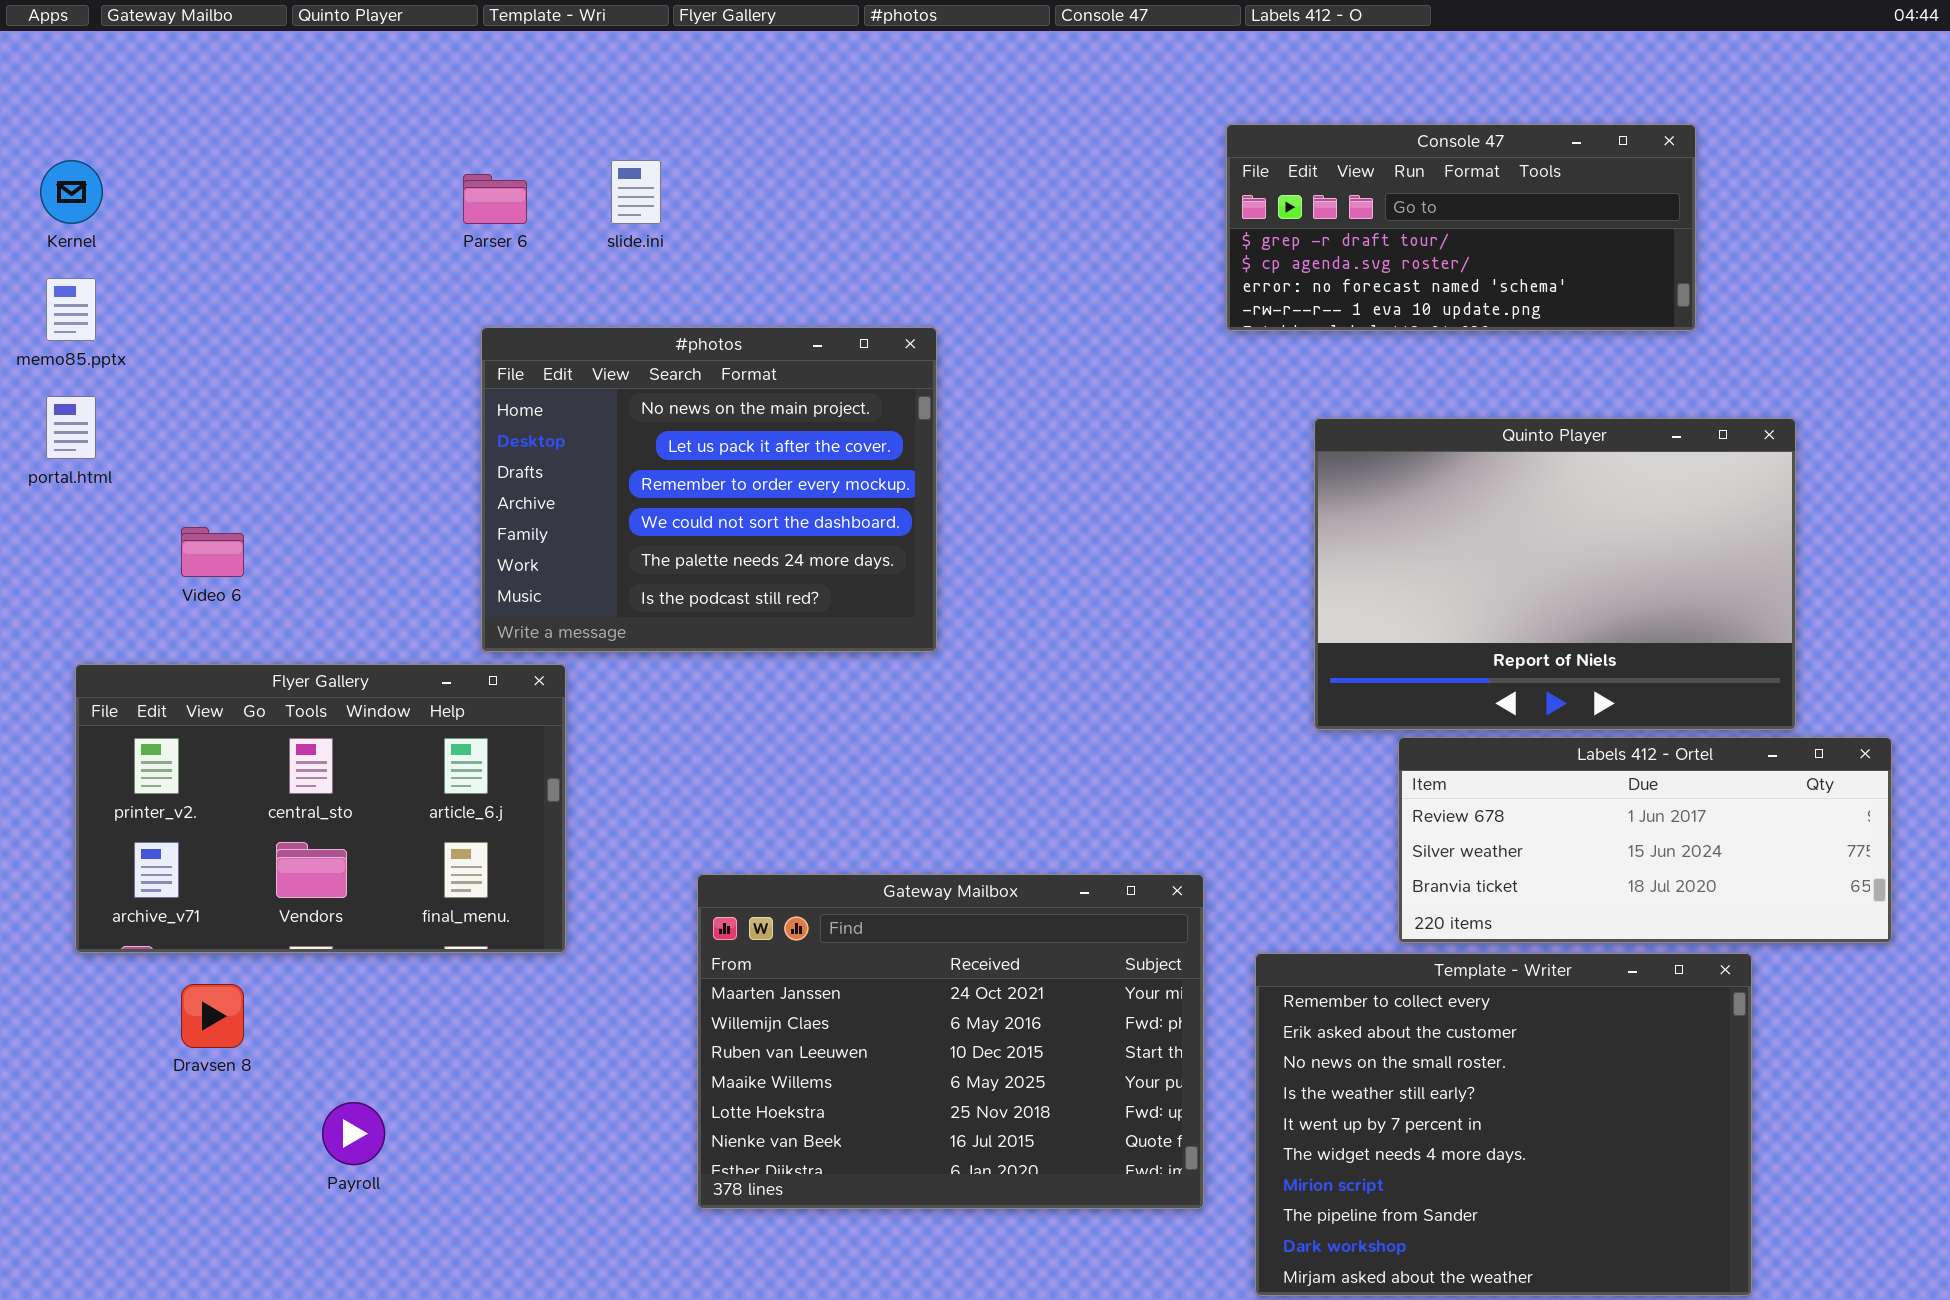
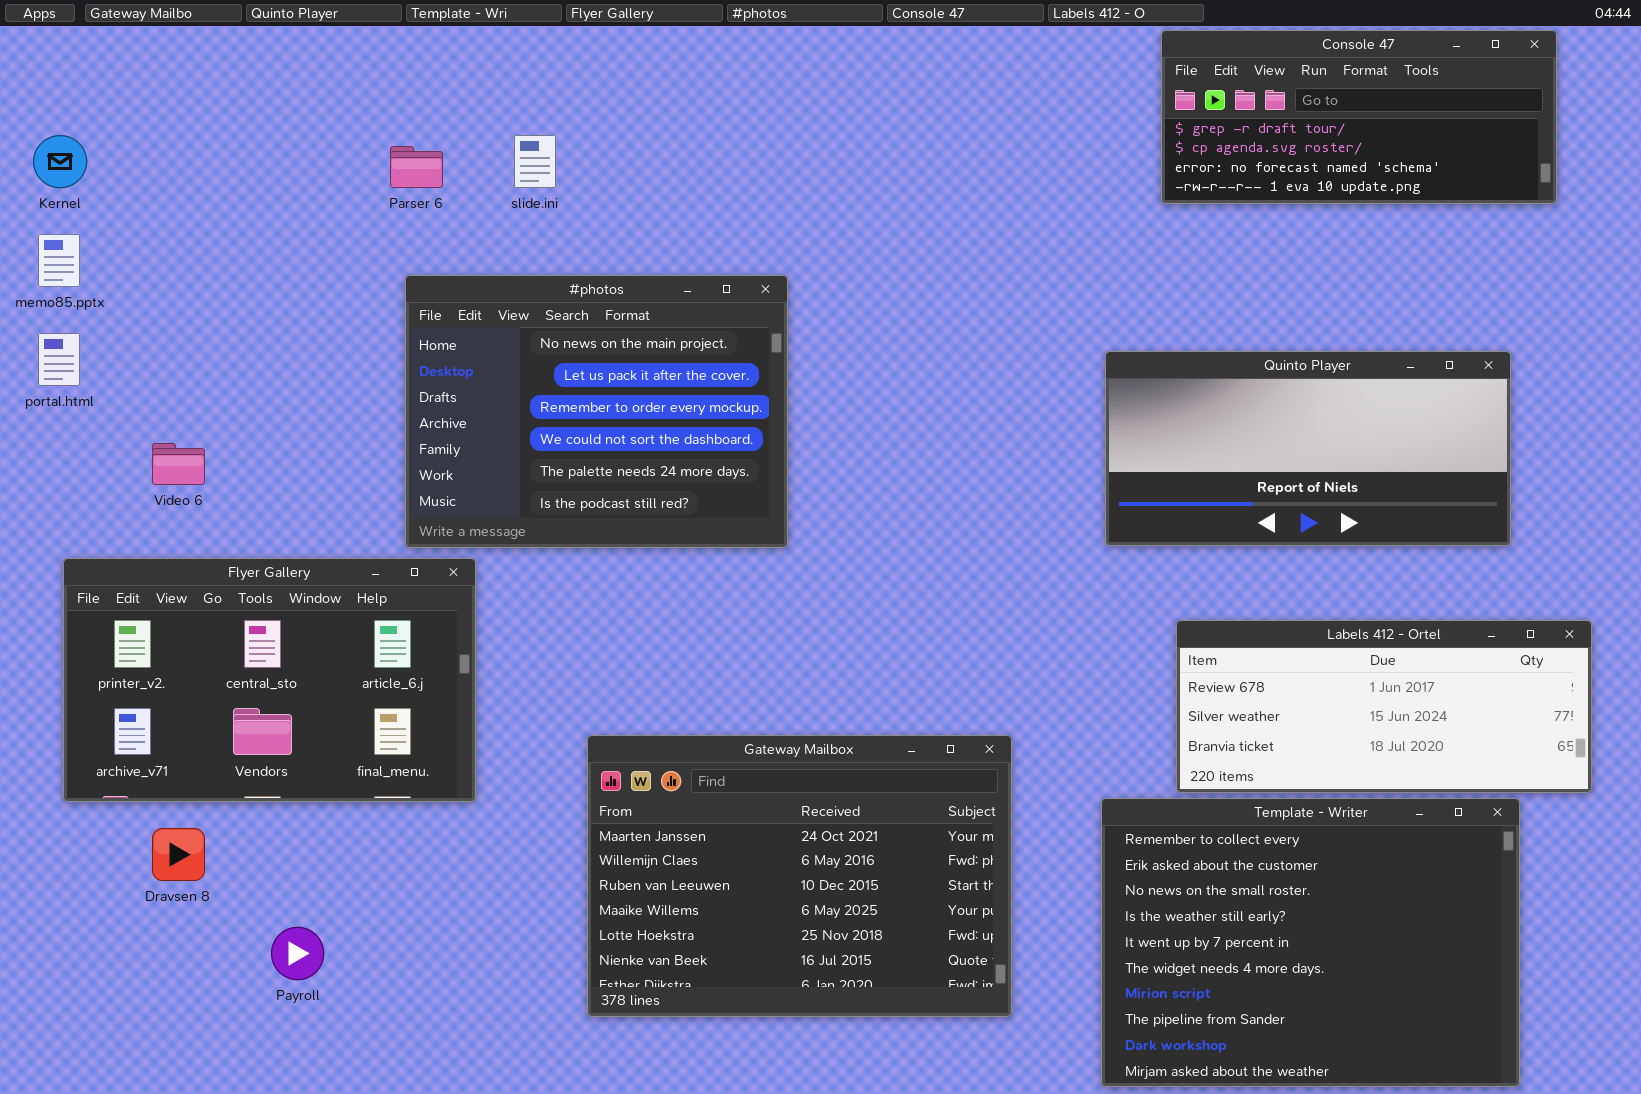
Console 47: [1226,124,1696,331] -> [1161,30,1557,204], moved
Quinto Player: [1314,418,1796,730] -> [1105,351,1511,546], resized
Template - Writer: [1255,953,1752,1296] -> [1101,798,1520,1087], moved

